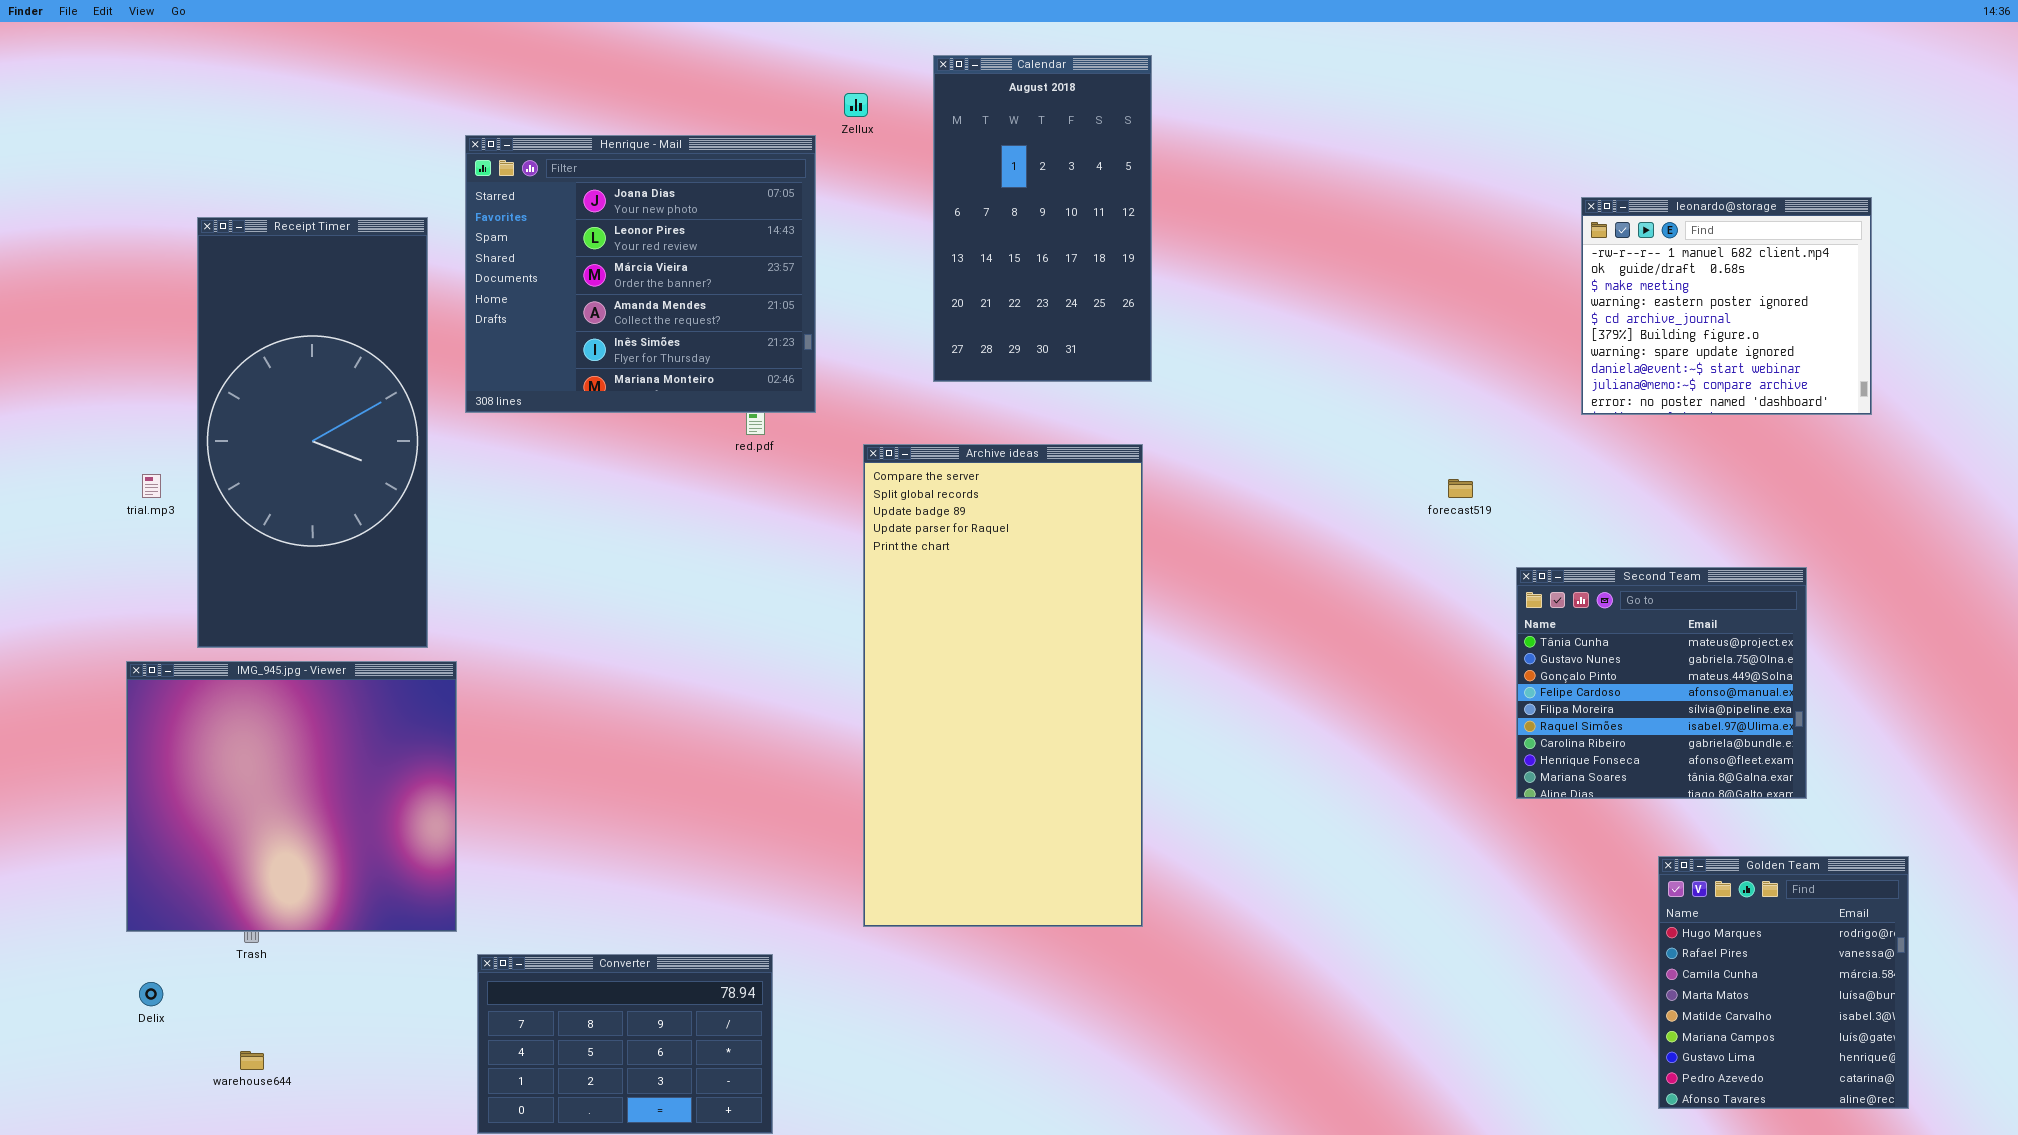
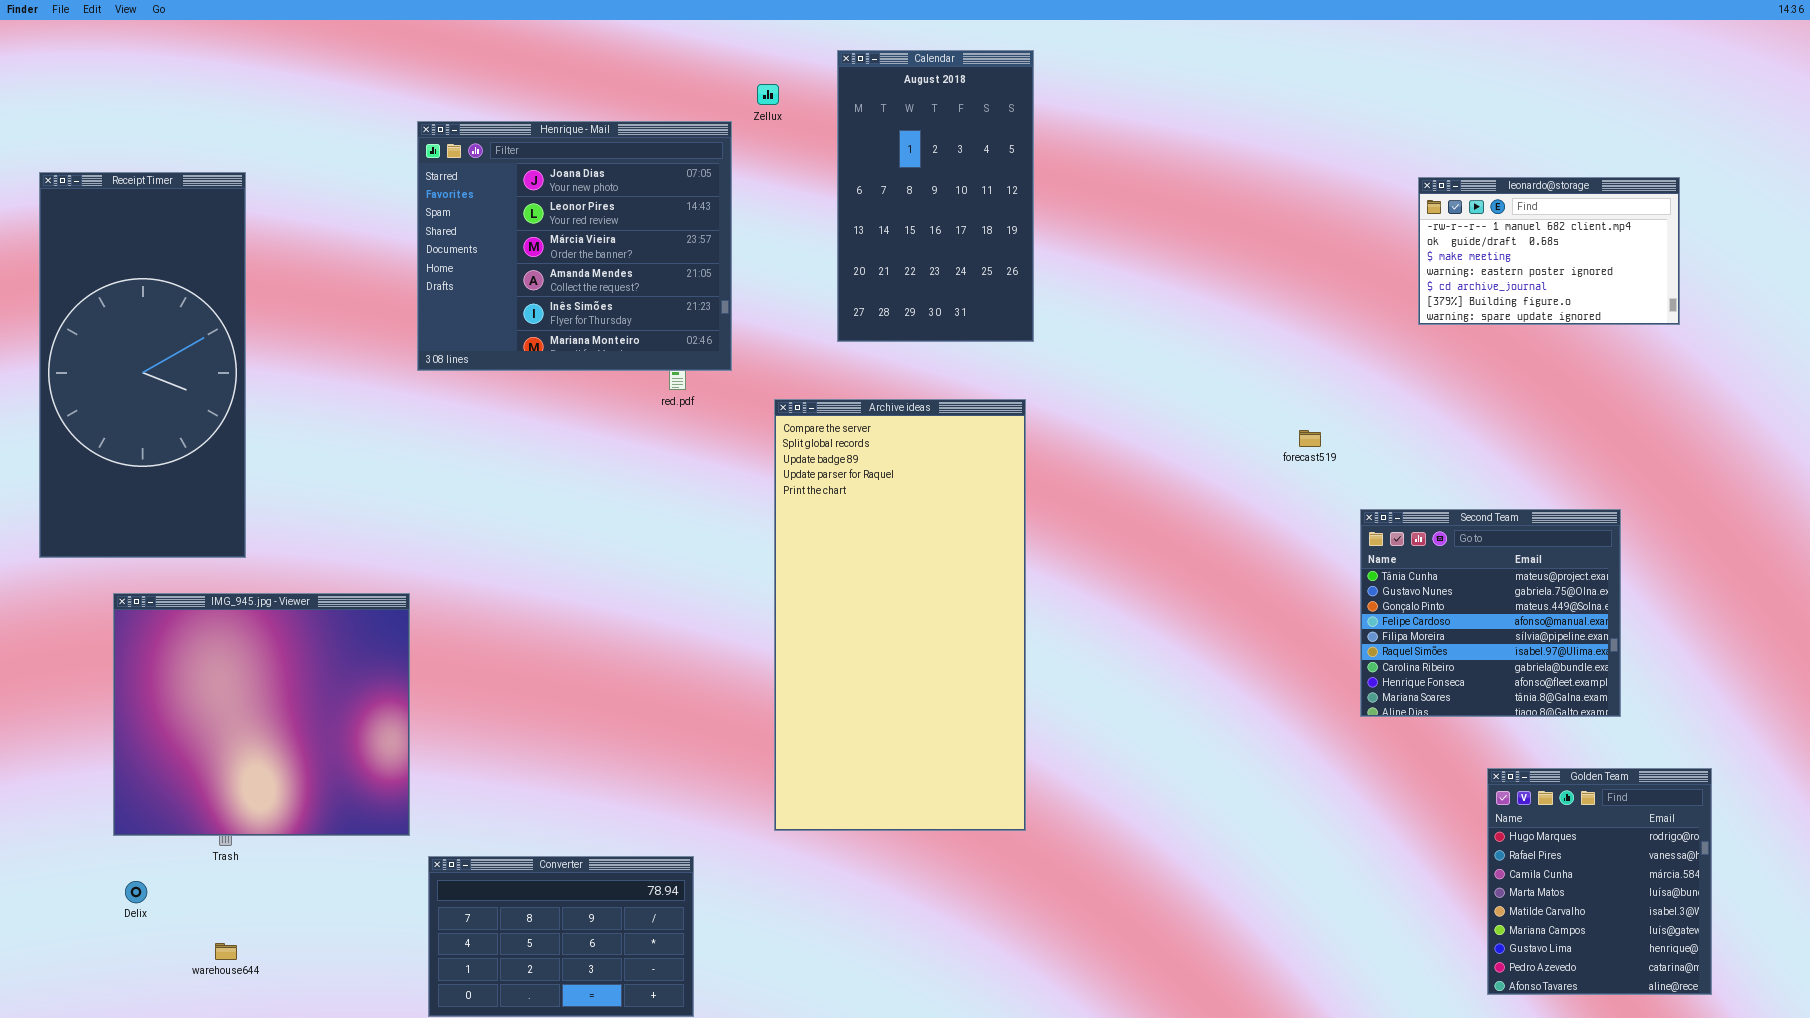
leonardo@storage: [1581,197,1872,415] -> [1418,177,1680,325], resized
Receipt Timer: [197,217,428,648] -> [39,172,246,558], moved

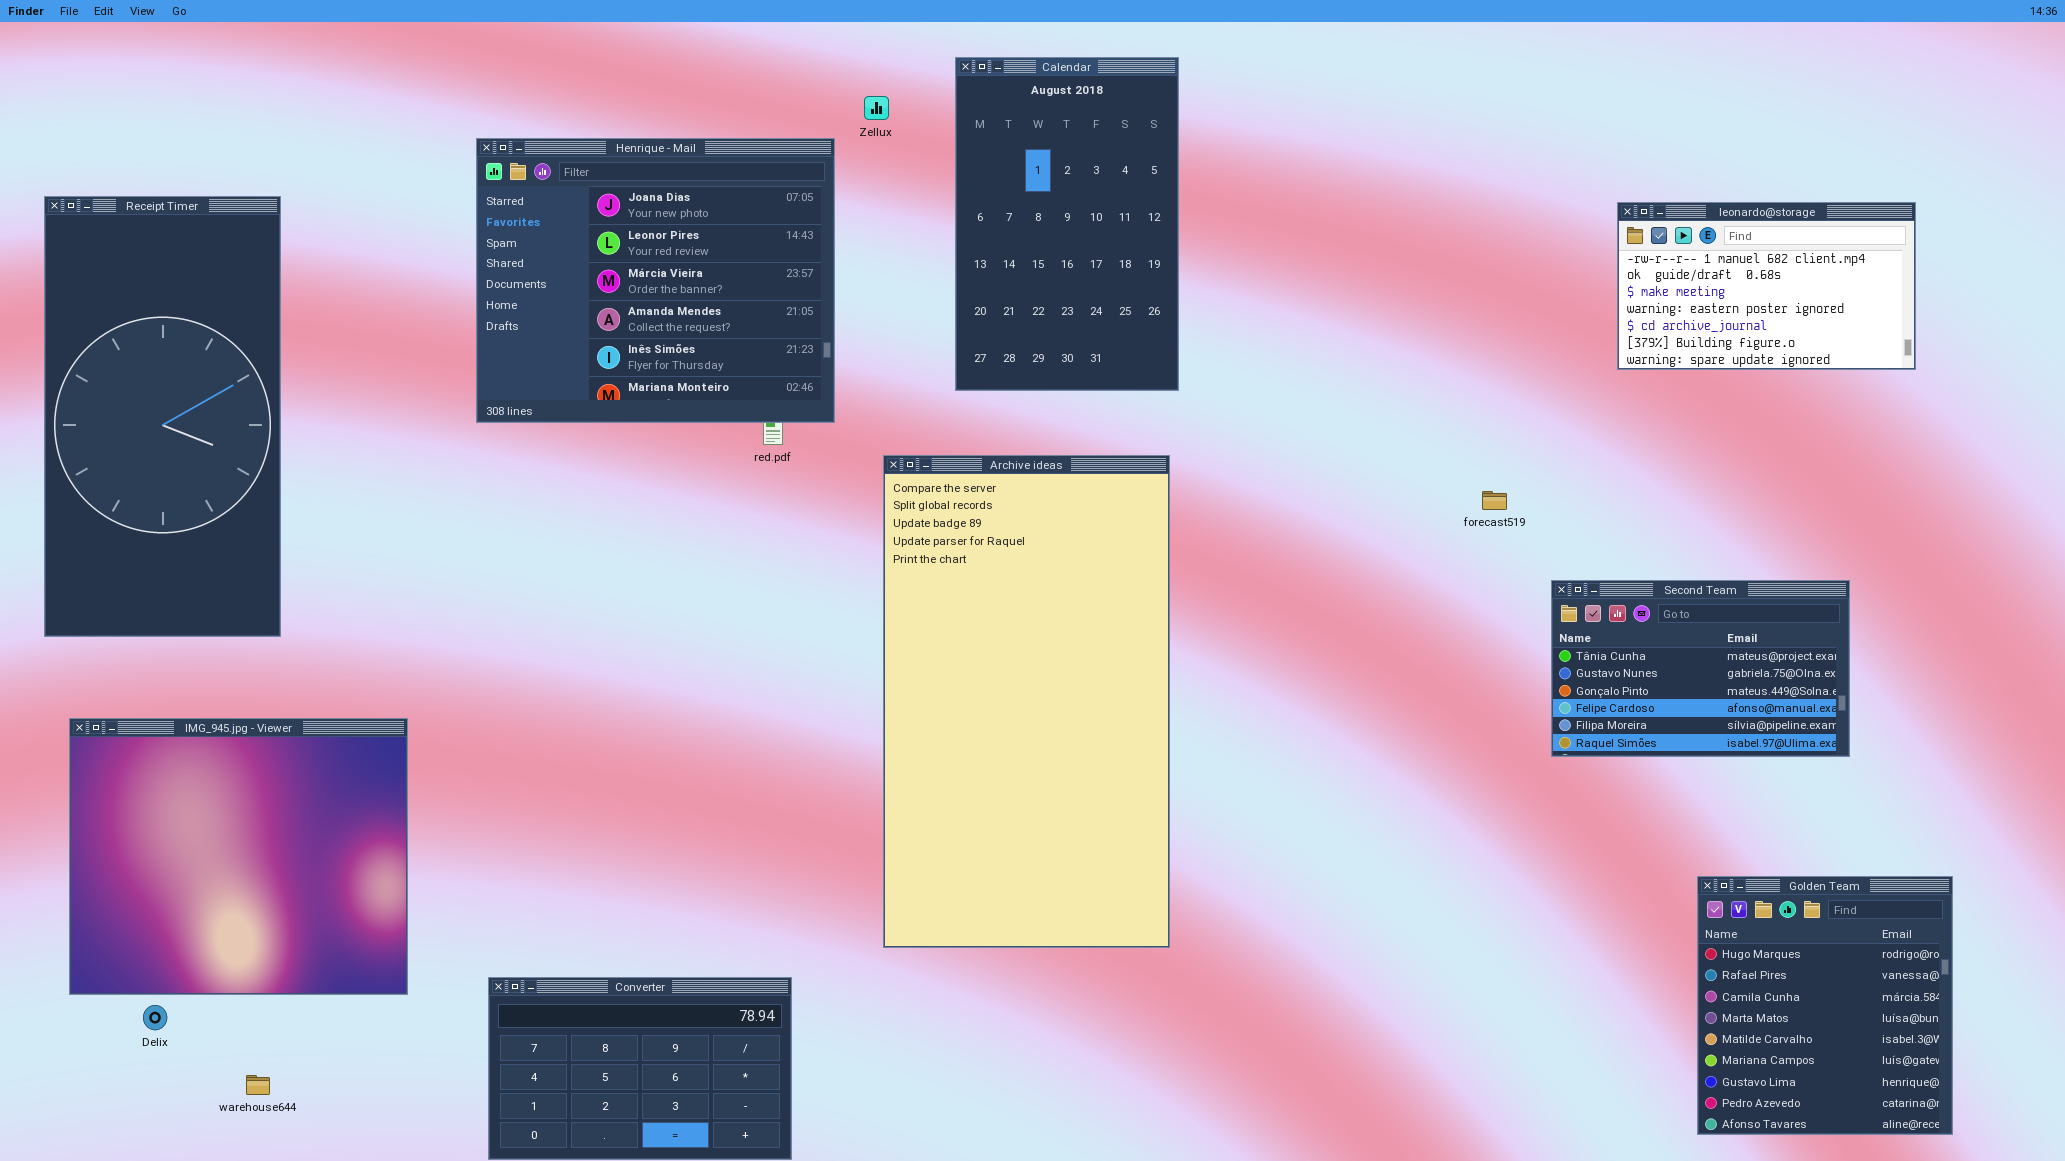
Second Team: [1360,509,1621,717] -> [1551,580,1850,757], resized
IMG_945.jpg - Viewer: [113,593,410,836] -> [69,718,408,995], moved

